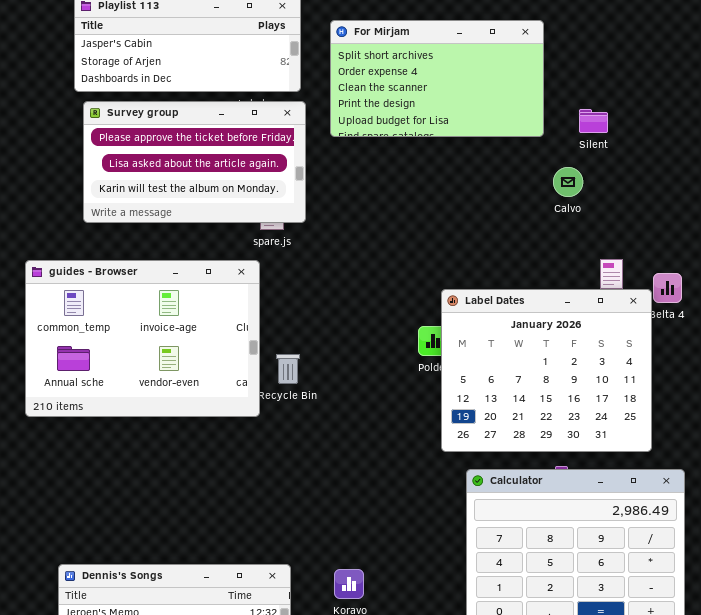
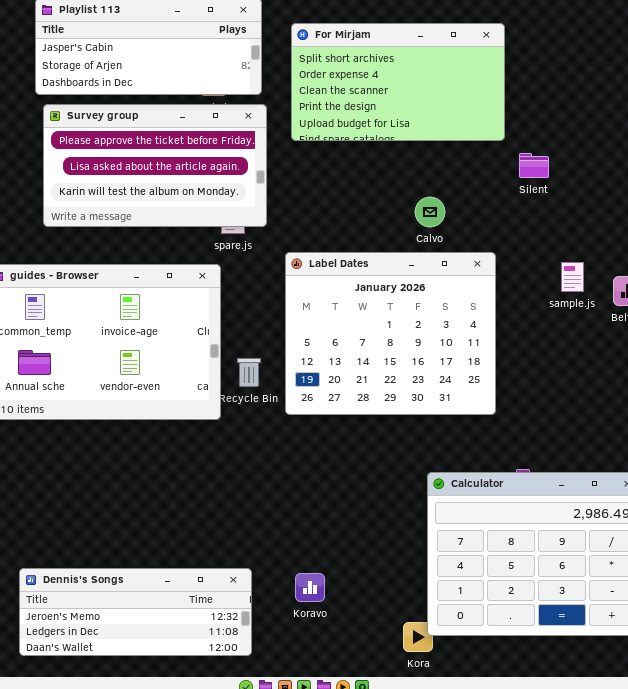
Silent: [579,109,608,133] -> [519,153,549,178], moved
Calvo: [553,167,583,197] -> [415,197,445,227], moved
Label Dates: [441,289,652,452] -> [285,252,496,415], moved

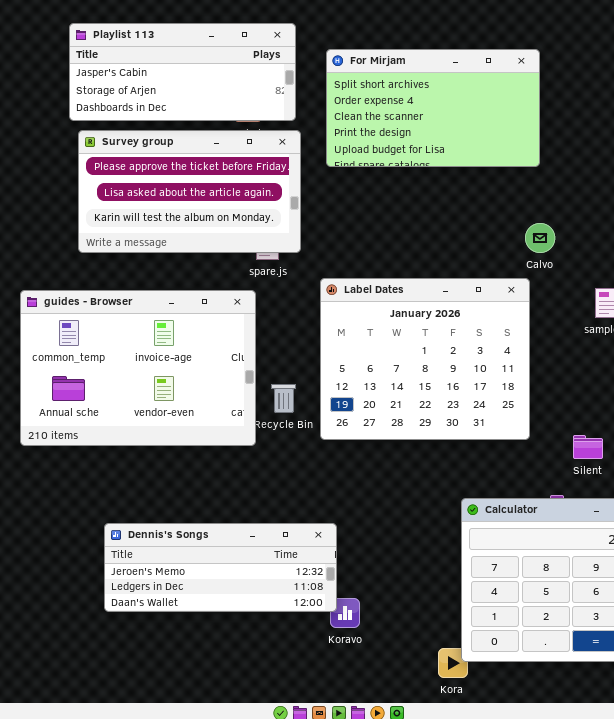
Silent: [519,153,549,178] -> [573,435,603,459], moved
Calvo: [415,197,445,227] -> [525,223,555,253], moved
Dennis's Songs: [19,568,252,656] -> [104,523,337,612], moved

